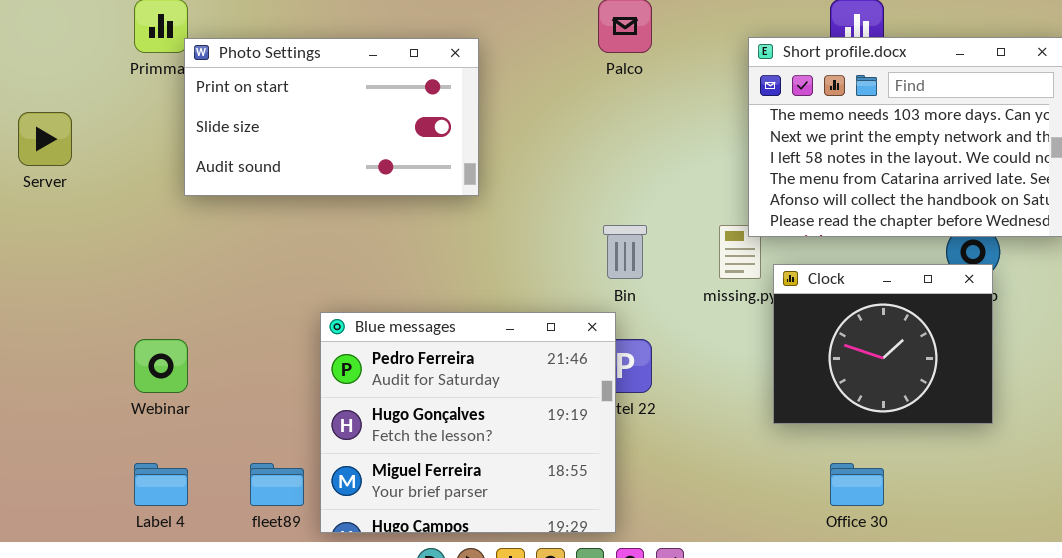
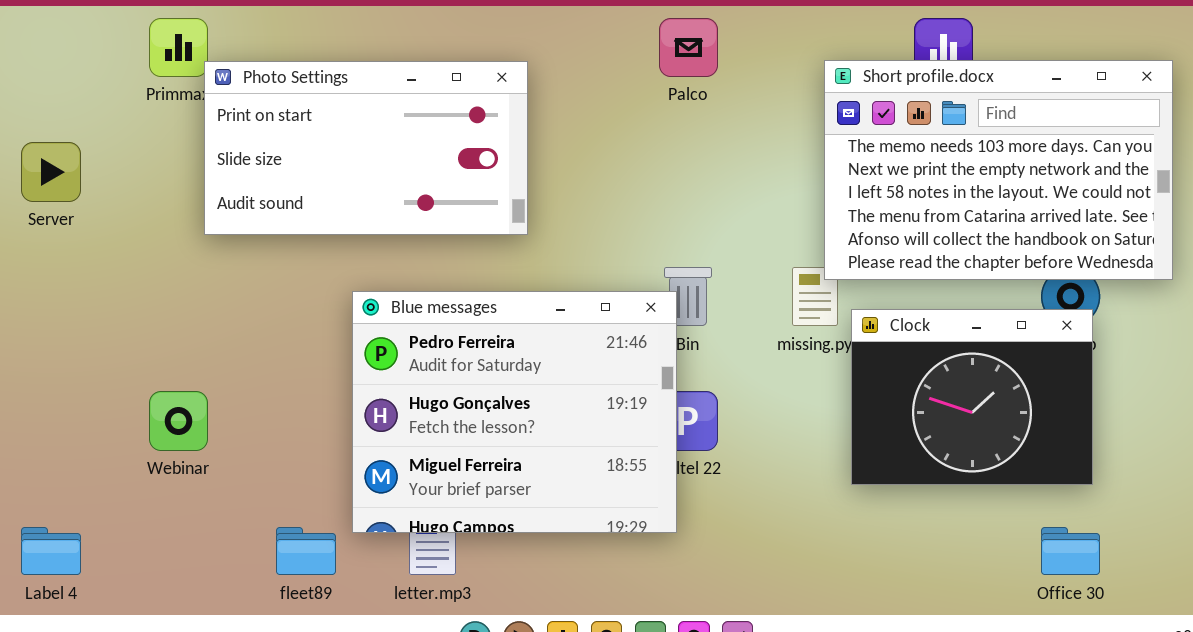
Blue messages: [320,312,616,533] -> [352,291,677,533], moved
Label 4: [134,463,188,506] -> [21,527,81,575], moved
Office 30: [830,463,884,506] -> [1041,527,1100,575], moved

